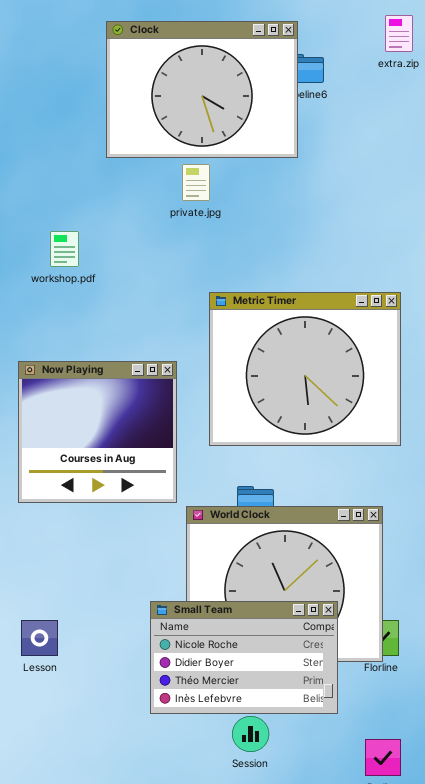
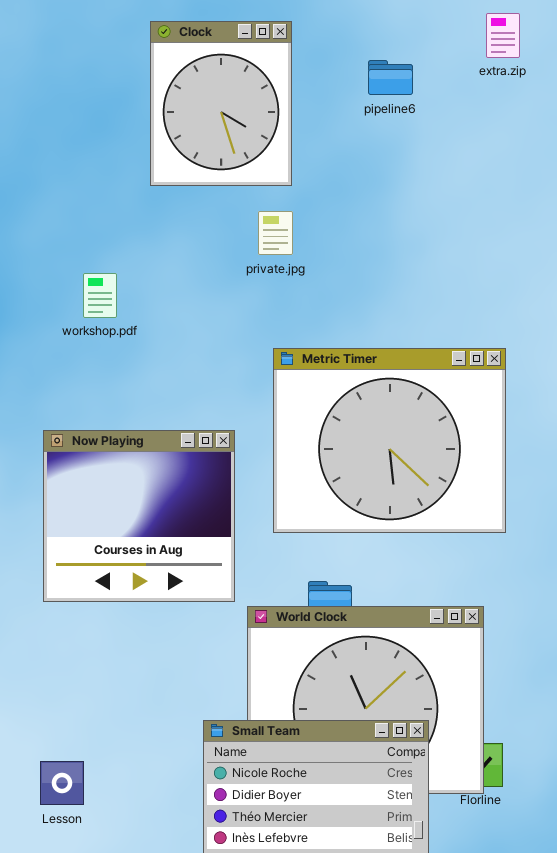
Clock: [106,21,298,158] -> [150,21,292,186], resized
private.jpg: [182,164,210,201] -> [258,211,293,255], moved
Lesson: [21,620,58,656] -> [40,761,84,805], moved

